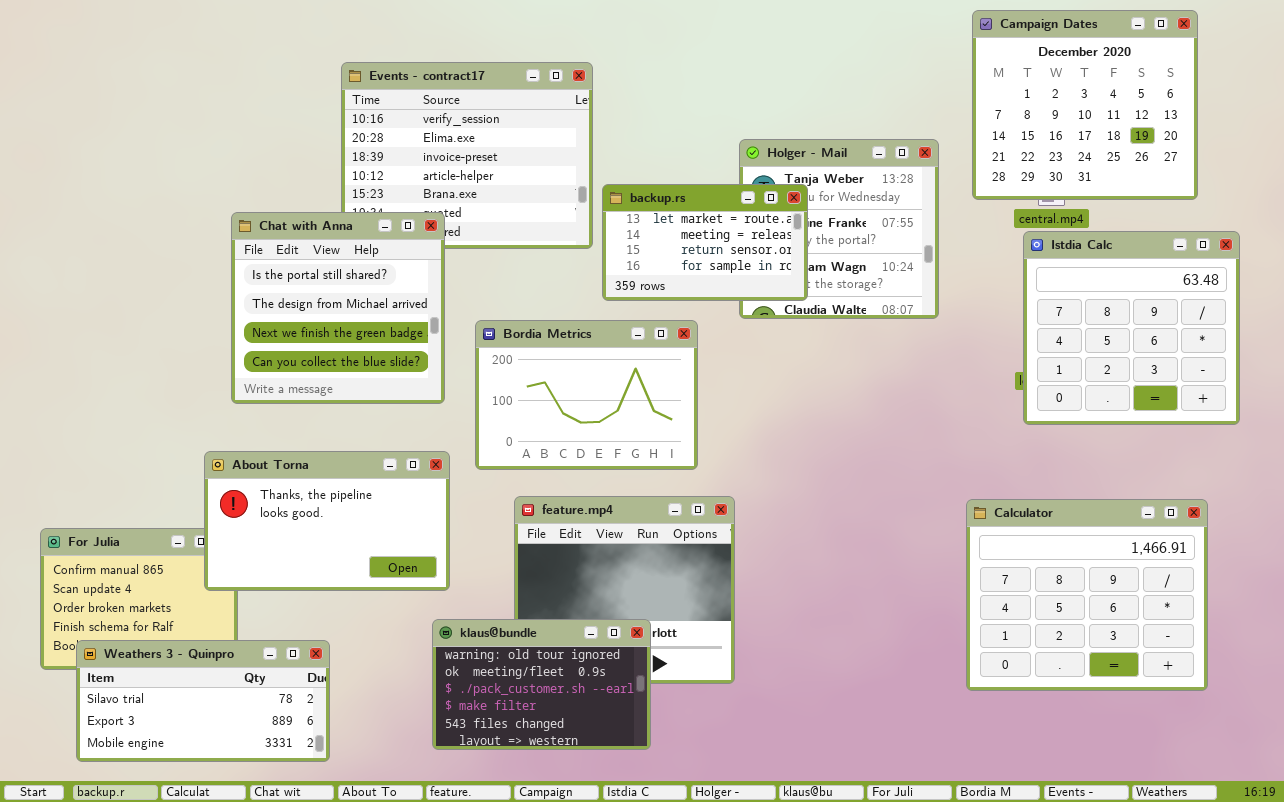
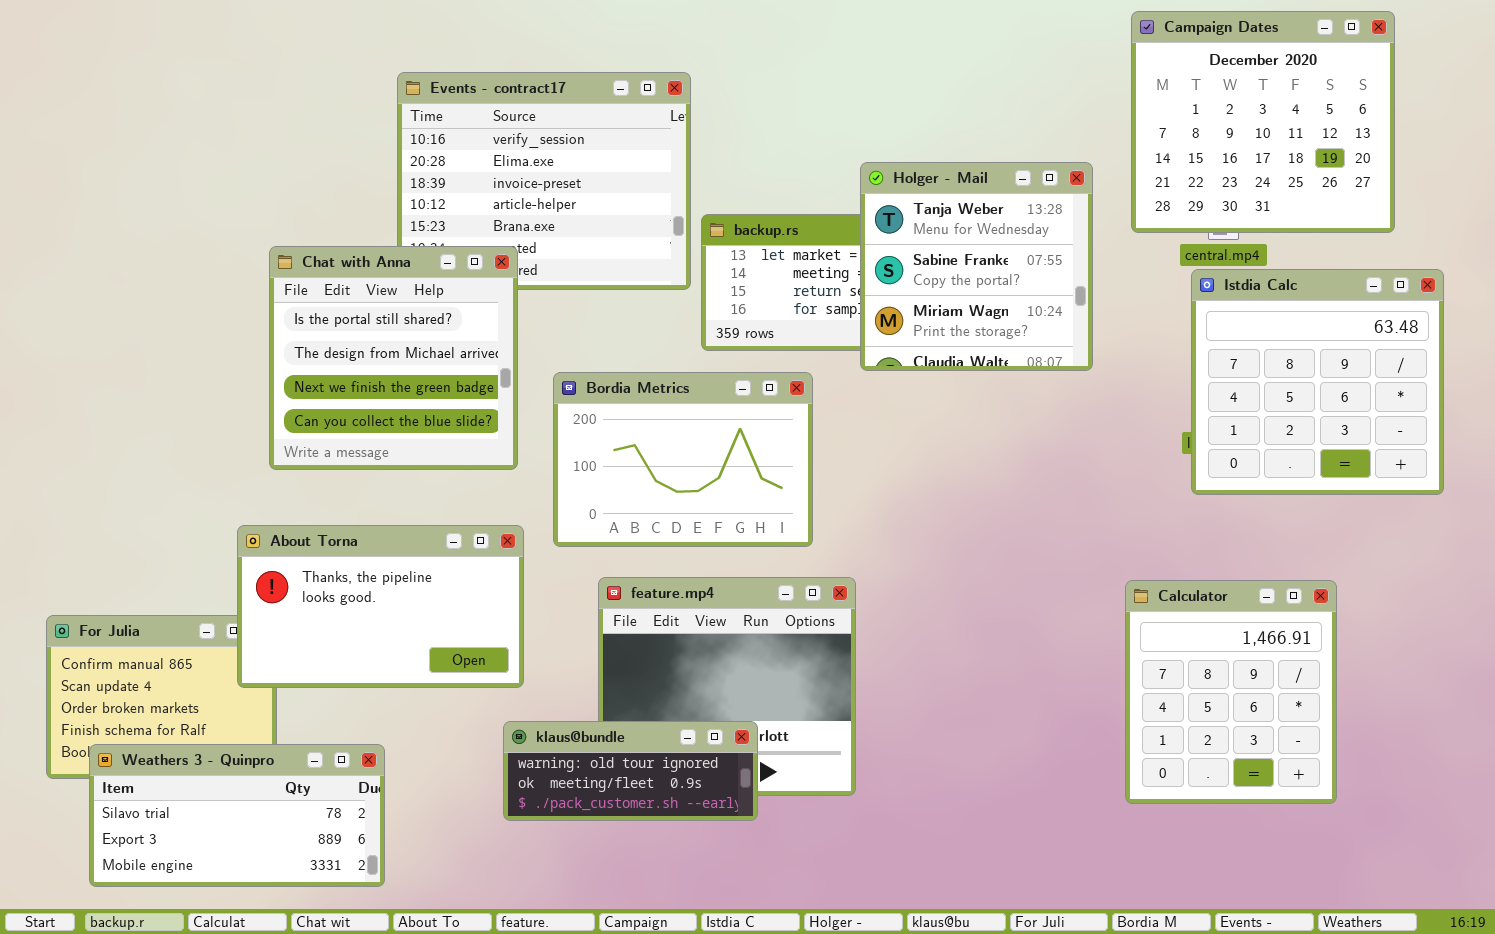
Holger - Mail: [739,139,939,319] -> [860,162,1093,371], raised
Calculator: [966,499,1208,691] -> [1125,580,1337,804], resized
klaus@bundle: [432,619,651,750] -> [503,721,758,821], resized

